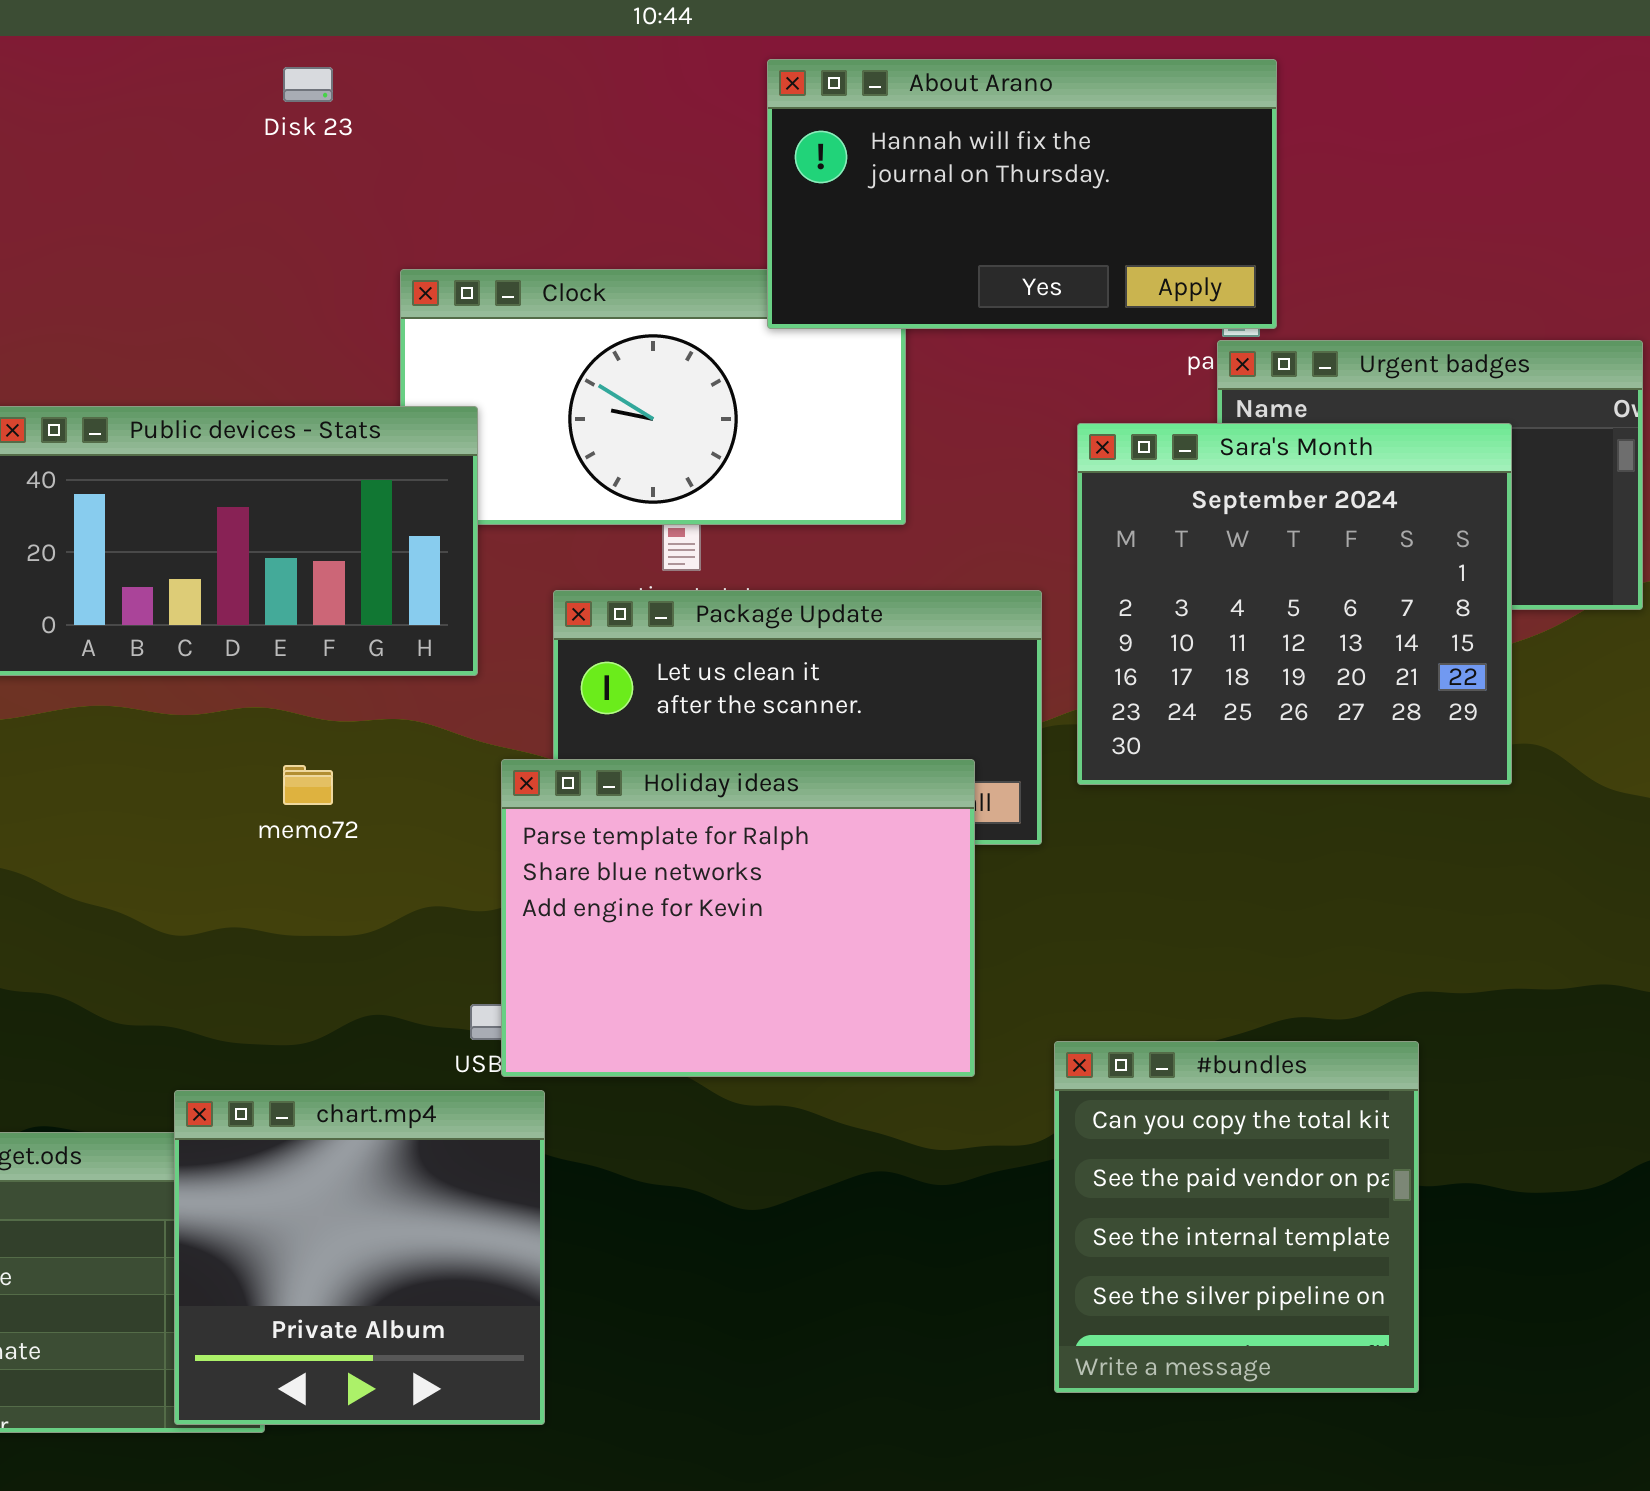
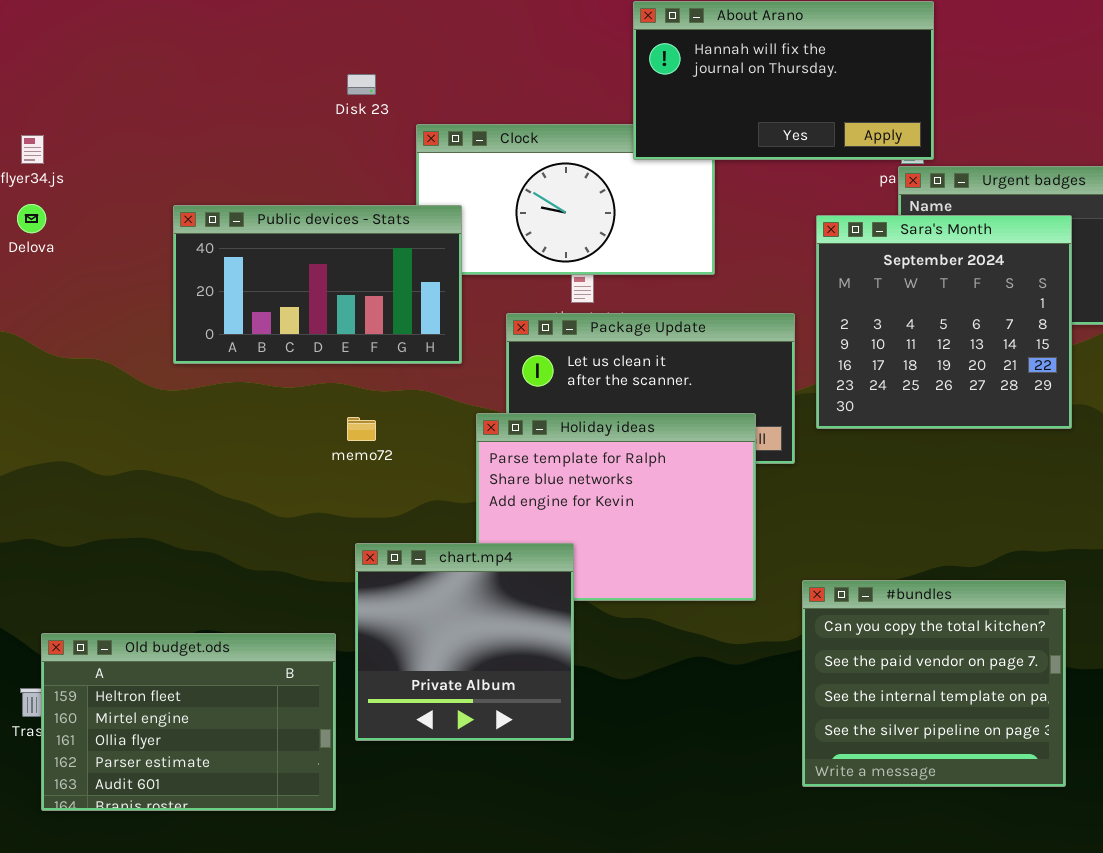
Disk 23: [283,67,333,102] -> [347,74,376,95], moved
#bundles: [1054,1041,1419,1393] -> [802,580,1066,787], resized
chart.mp4: [174,1090,545,1425] -> [355,543,574,741], moved

